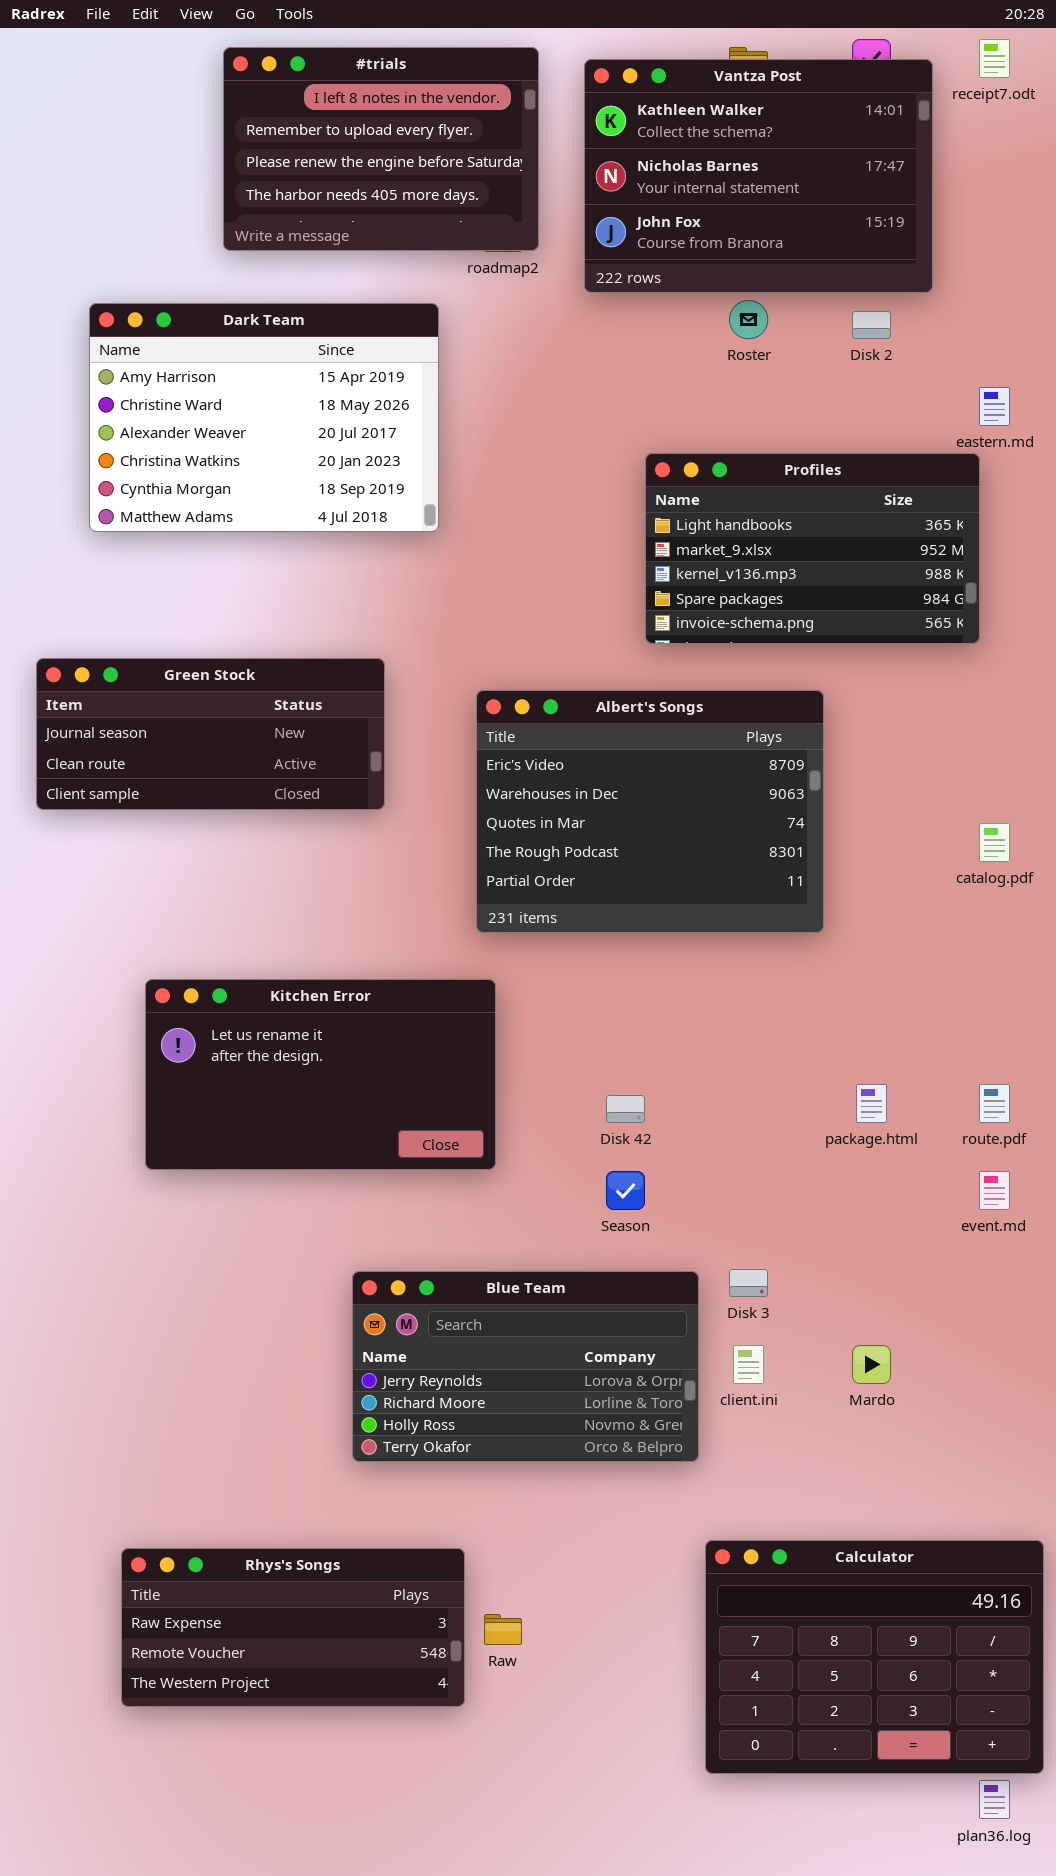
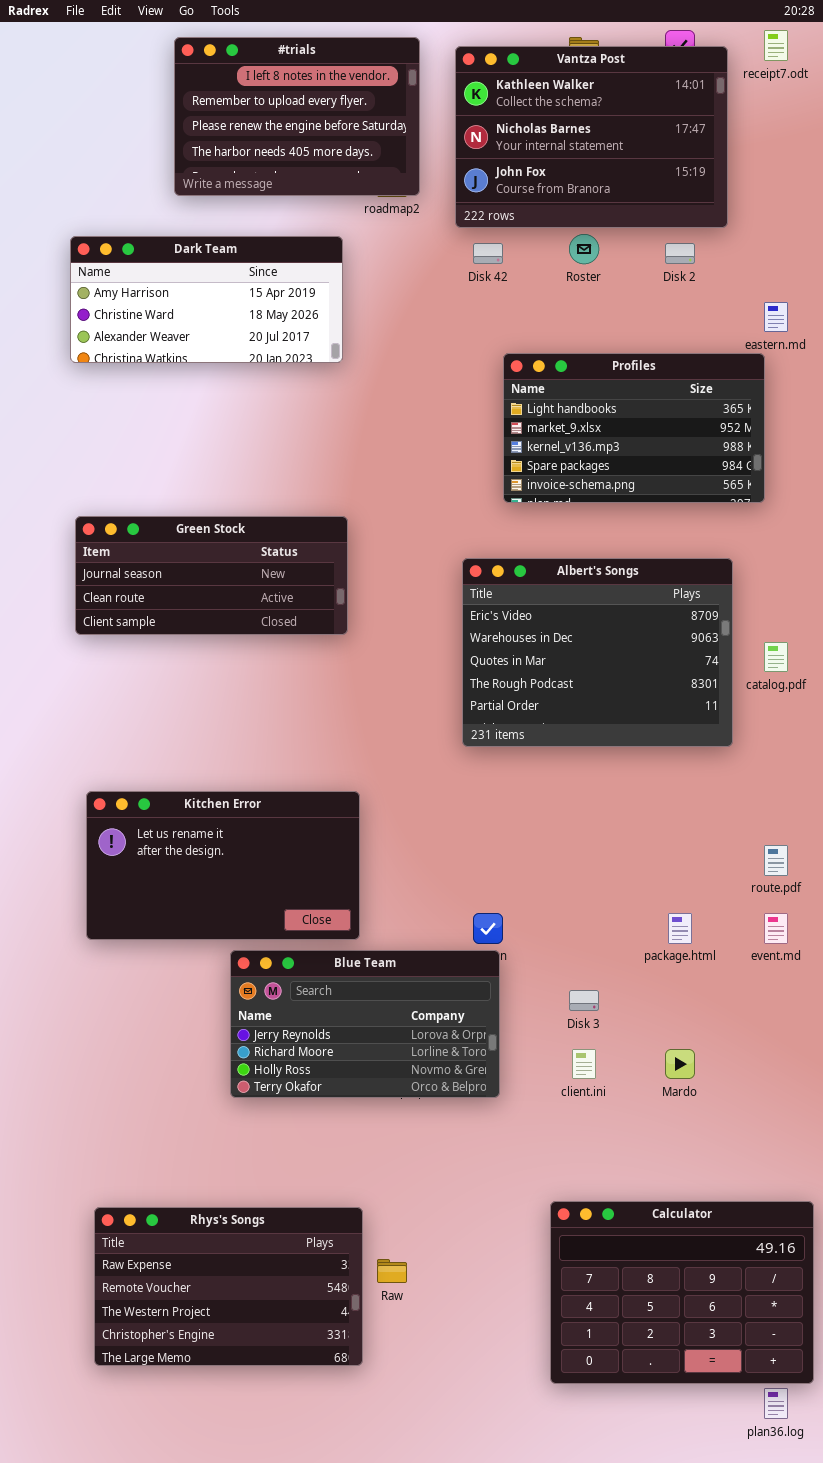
Dark Team: [89,303,439,532] -> [70,236,343,363], resized
Green Stock: [36,658,385,810] -> [75,516,348,635], moved
Albert's Songs: [476,690,824,933] -> [462,558,733,747], moved
Kitchen Error: [145,979,496,1170] -> [86,791,360,940], moved
package.html: [856,1084,887,1123] -> [668,913,692,944], moved
Disk 42: [606,1095,645,1123] -> [473,243,503,264], moved
Blue Team: [352,1271,699,1462] -> [230,950,500,1098], moved
Rhys's Songs: [121,1548,465,1707] -> [94,1207,363,1366], resized

